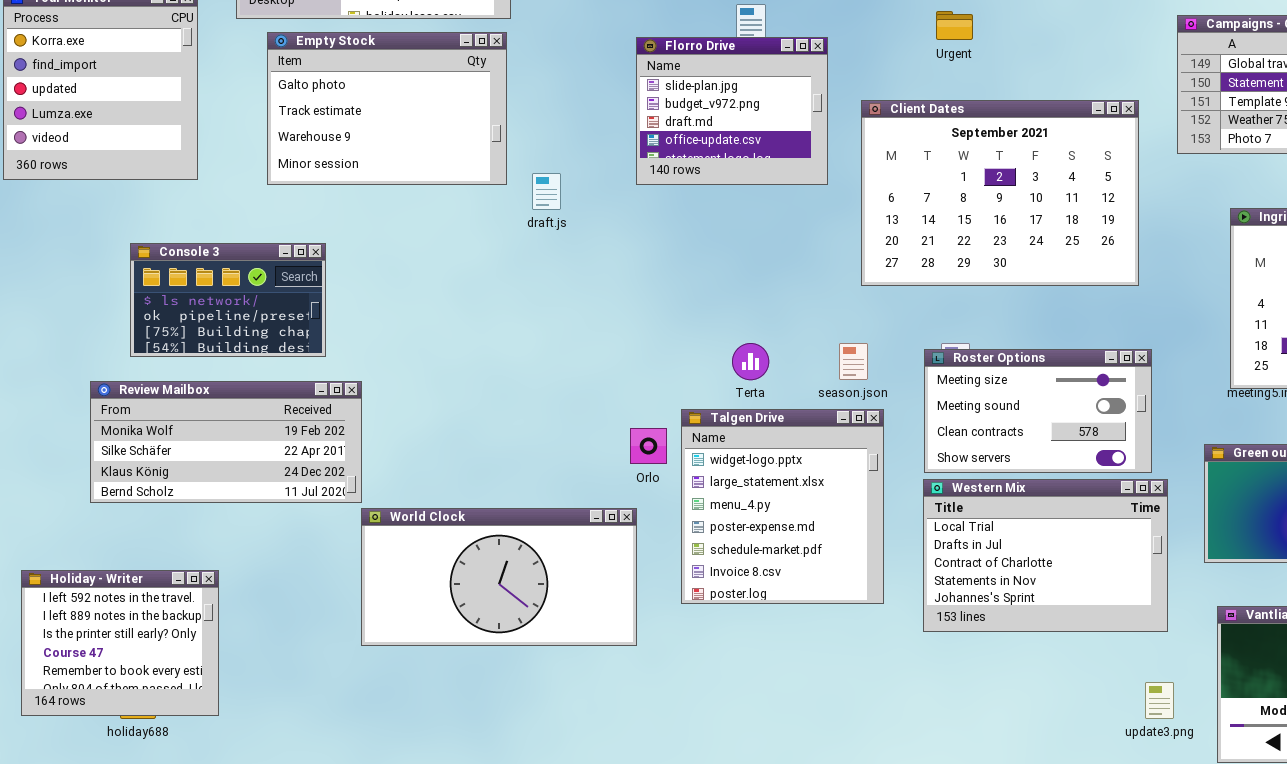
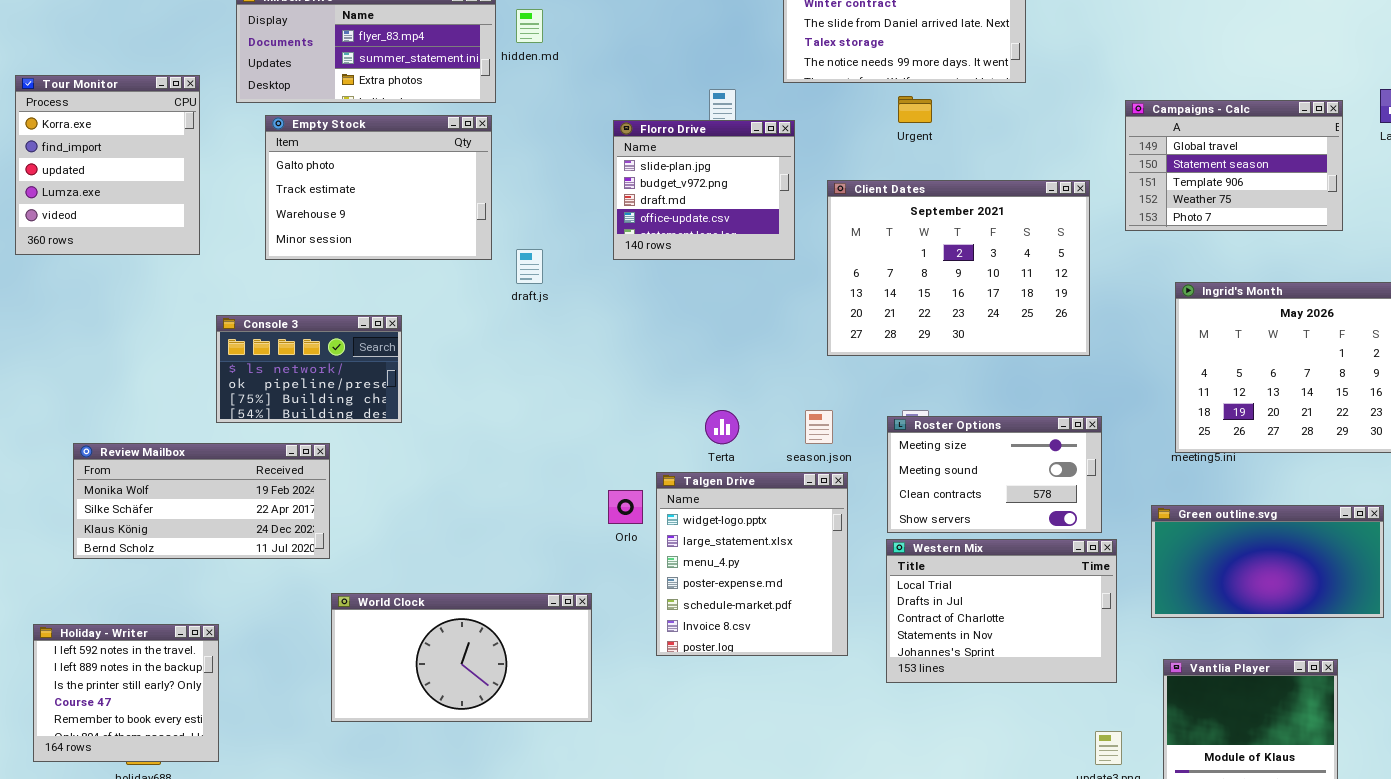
Console 3: [130,243,326,357] -> [216,315,402,423], moved
Review Mailbox: [90,381,362,503] -> [73,443,330,559], moved
World Clock: [361,508,637,646] -> [331,593,592,722], moved

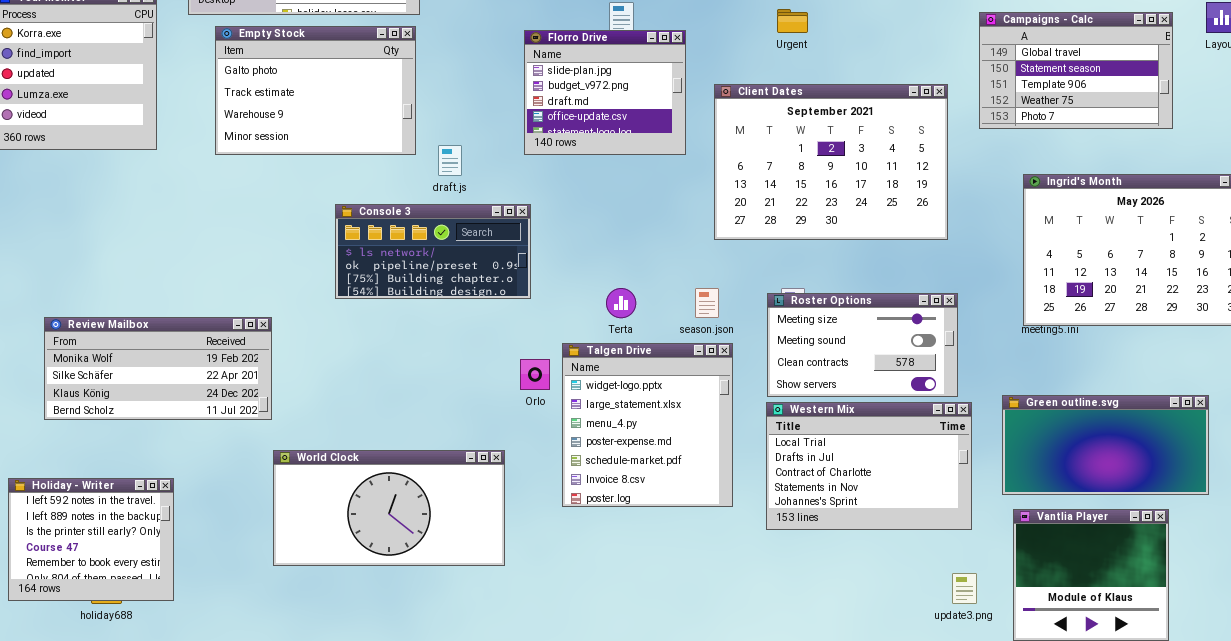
Console 3: [216,315,402,423] -> [335,204,531,299], moved, resized
Green outline.svg: [1151,505,1384,618] -> [1002,395,1209,495], moved

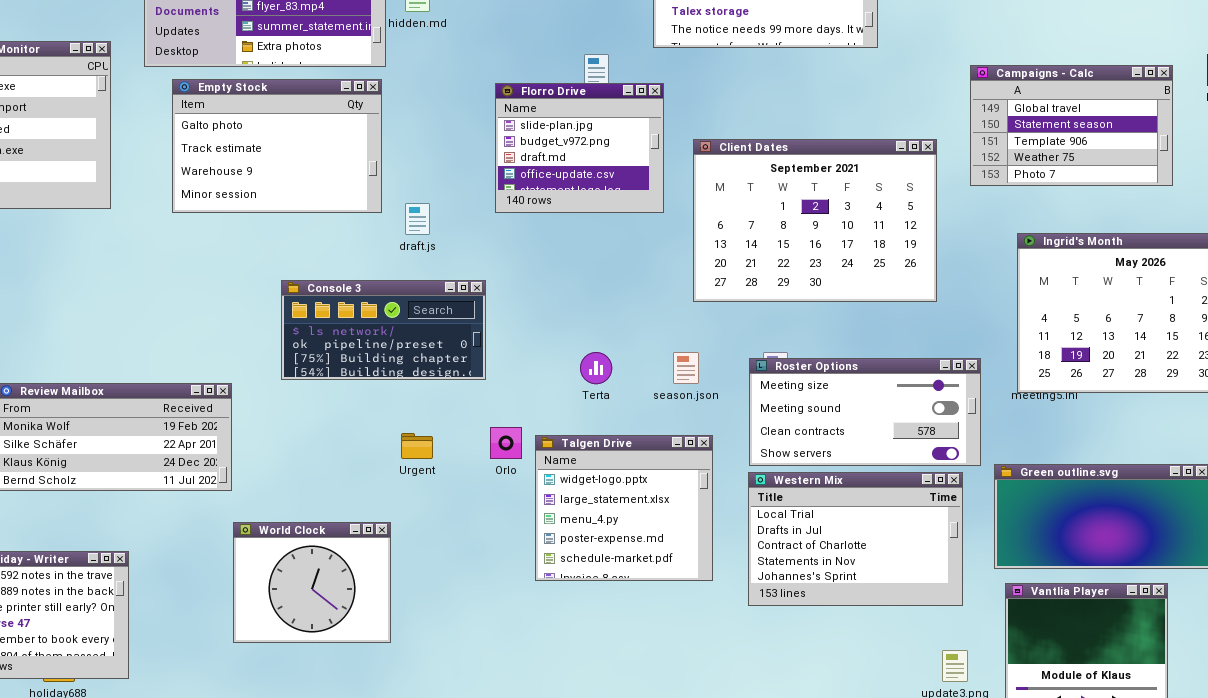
Urgent: [777,9,808,33] -> [401,433,433,459], moved
Console 3: [335,204,531,299] -> [281,280,486,380], moved
Roster Options: [767,293,958,397] -> [749,358,981,466], resized
Talgen Drive: [562,343,733,507] -> [535,435,713,581], resized
World Clock: [273,450,505,566] -> [233,522,391,643], resized

